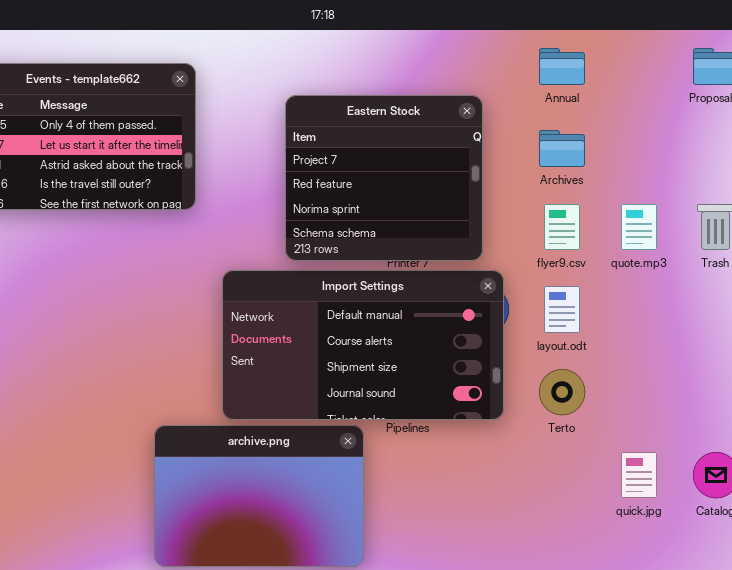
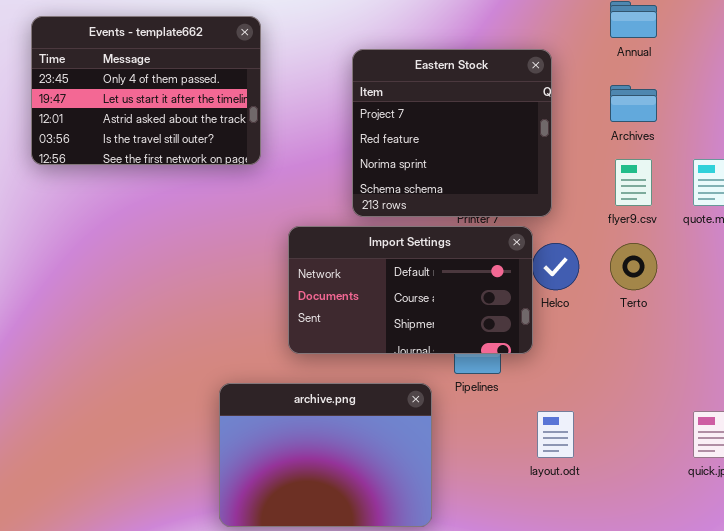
Import Settings: [222,270,504,420] -> [288,226,533,354], resized
layout.odt: [544,286,580,333] -> [537,411,574,458], moved
Terto: [539,369,585,415] -> [610,243,657,290], moved

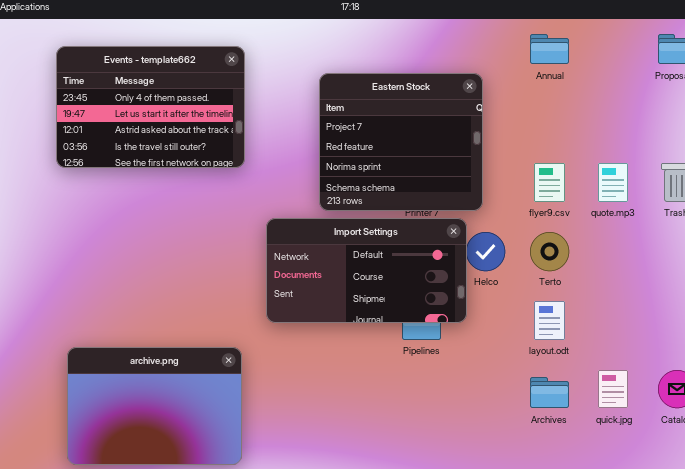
Archives: [610,85,657,122] -> [530,377,569,408], moved
archive.png: [219,383,432,527] -> [67,347,242,465], moved
layout.odt: [537,411,574,458] -> [534,301,565,340], moved

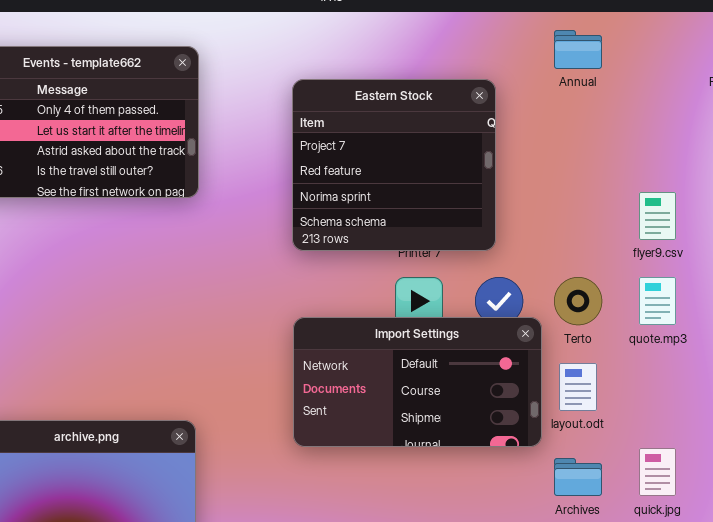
flyer9.csv: [534,163,565,202] -> [639,192,676,240], moved
quote.mp3: [598,163,628,202] -> [639,277,676,325], moved
Import Settings: [266,218,467,323] -> [293,317,542,447], moved

